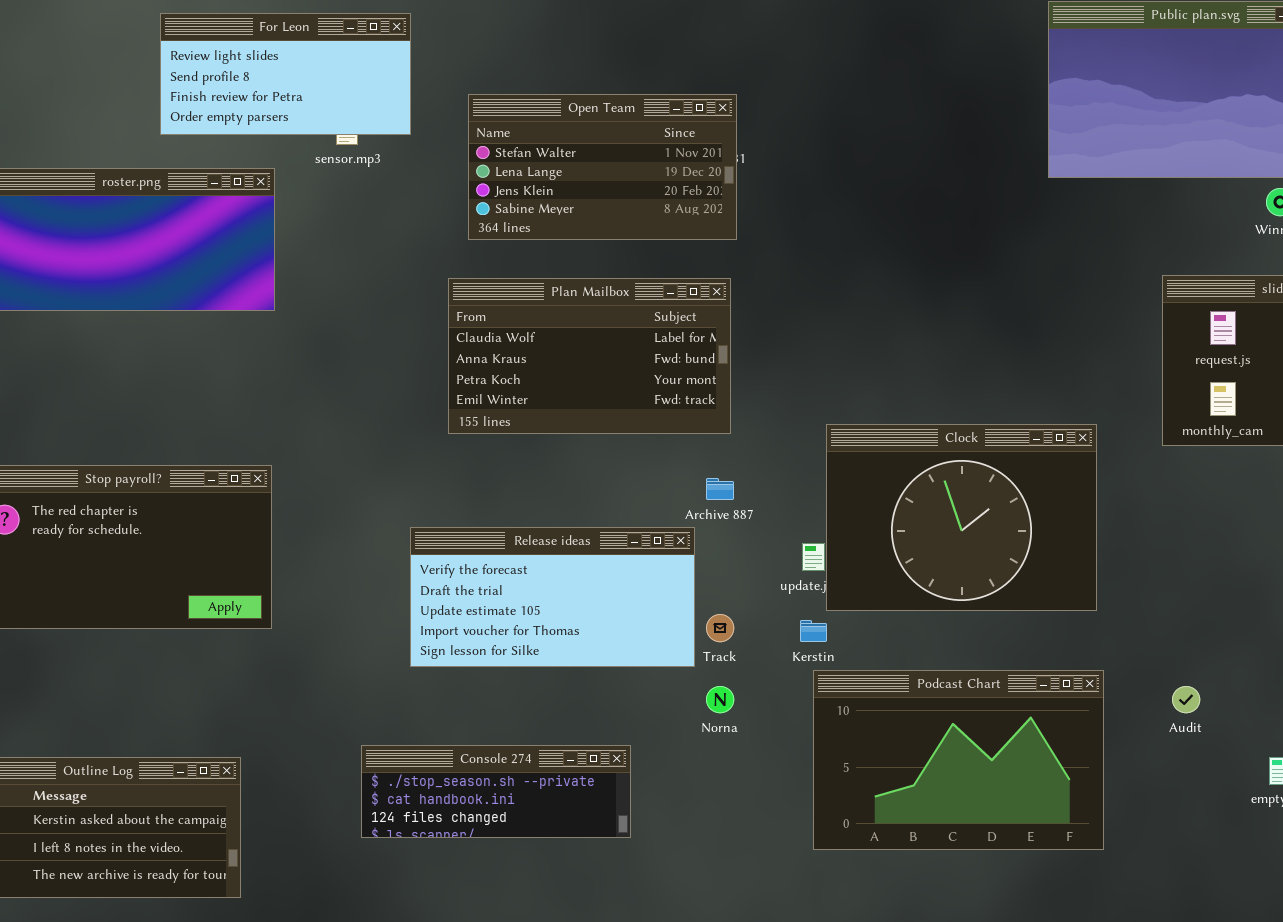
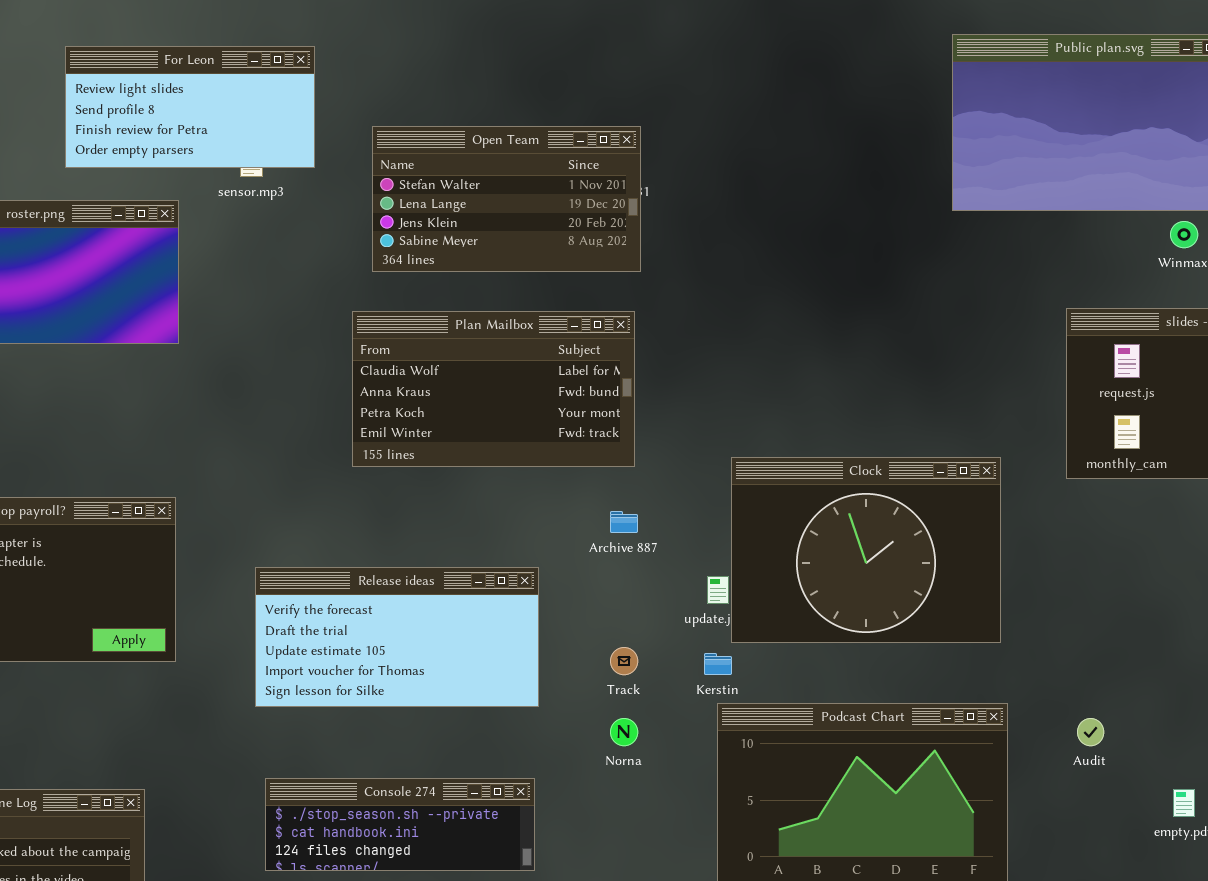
Release ideas: [410,527,695,667] -> [255,567,539,707], moved

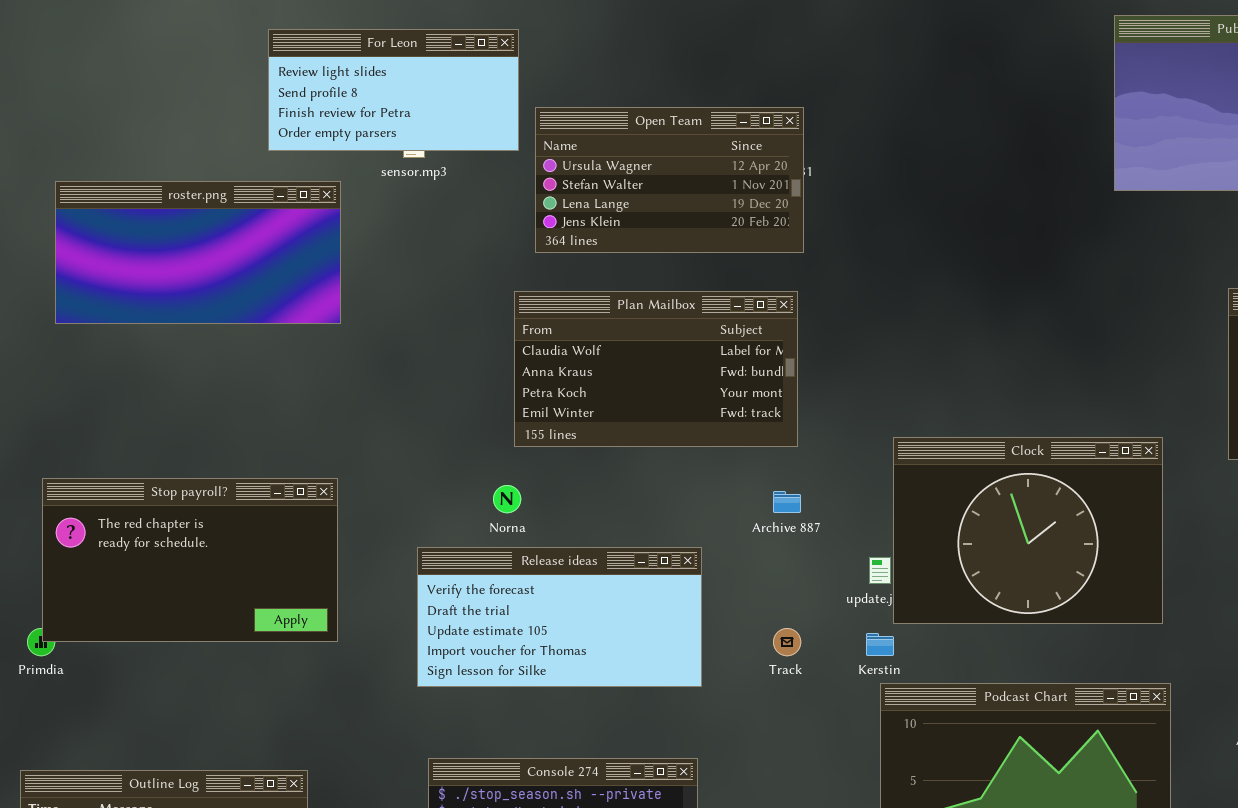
For Leon: [65,46,315,168] -> [268,29,519,151], moved
Open Team: [372,126,641,272] -> [535,107,804,253], scrolled up 1 row
Norna: [610,718,638,746] -> [493,485,521,513], moved

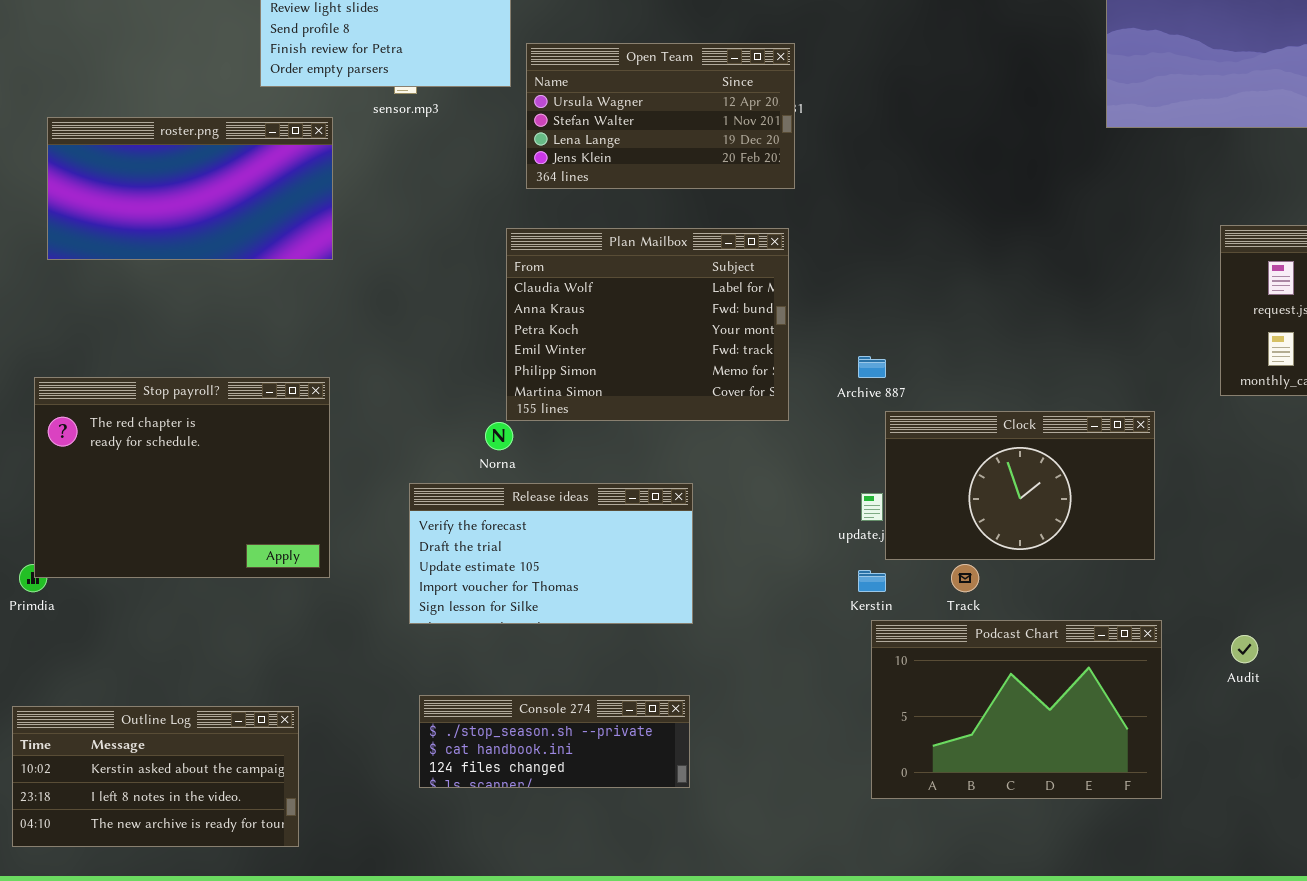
Plan Mailbox: [514,291,798,447] -> [506,228,789,421], resized
Clock: [893,437,1163,624] -> [885,411,1155,560], resized
Stop payroll?: [42,478,338,642] -> [34,377,330,578], resized
Archive 887: [773,491,801,513] -> [858,356,886,378], moved
Track: [773,628,801,656] -> [951,564,979,592], moved

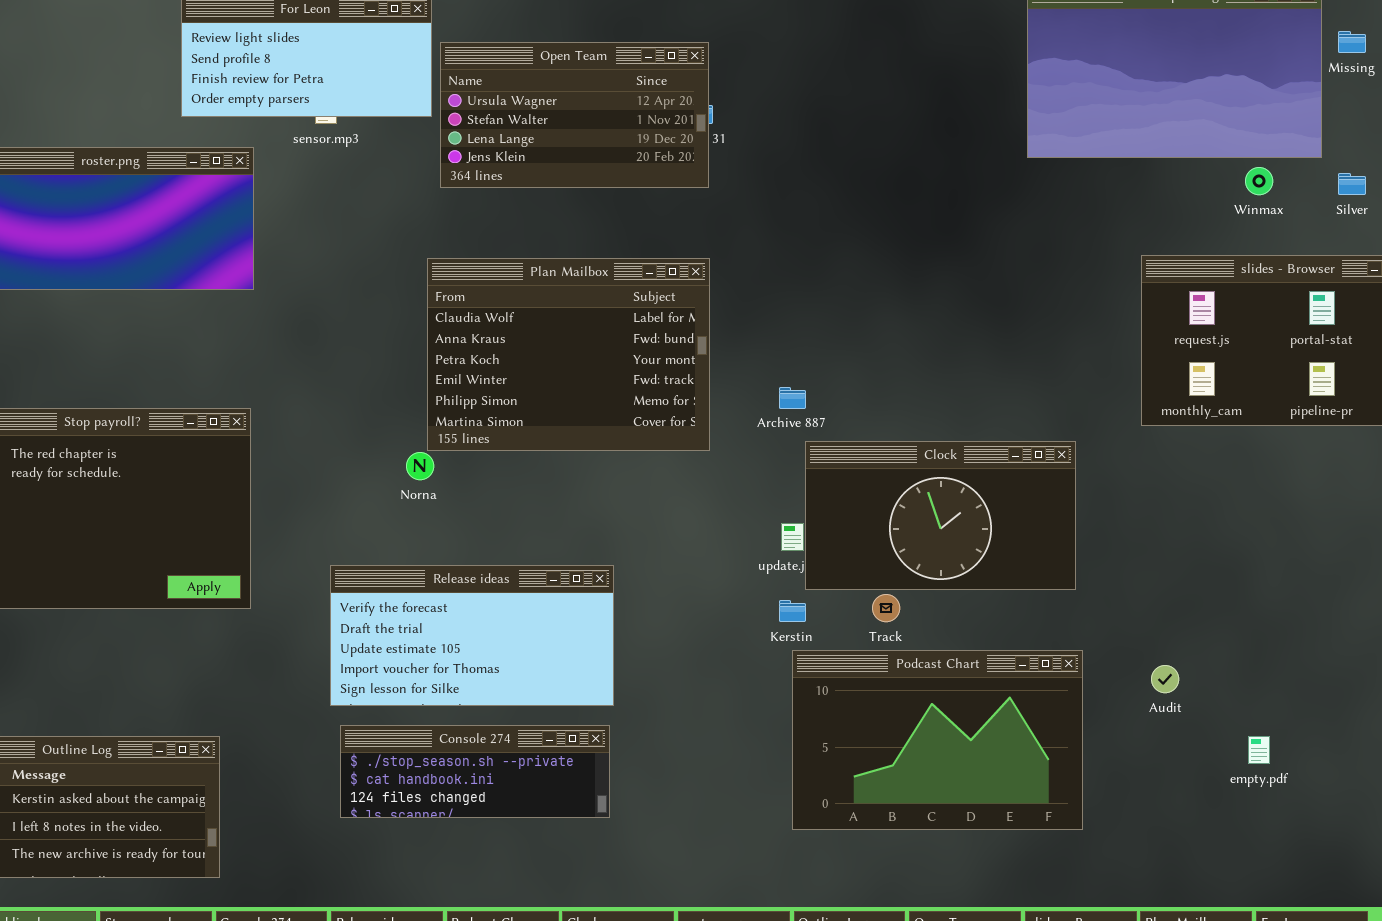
Open Team: [526,43,795,189] -> [440,42,709,188], moved
Release ideas: [409,483,693,624] -> [330,565,614,706], moved

